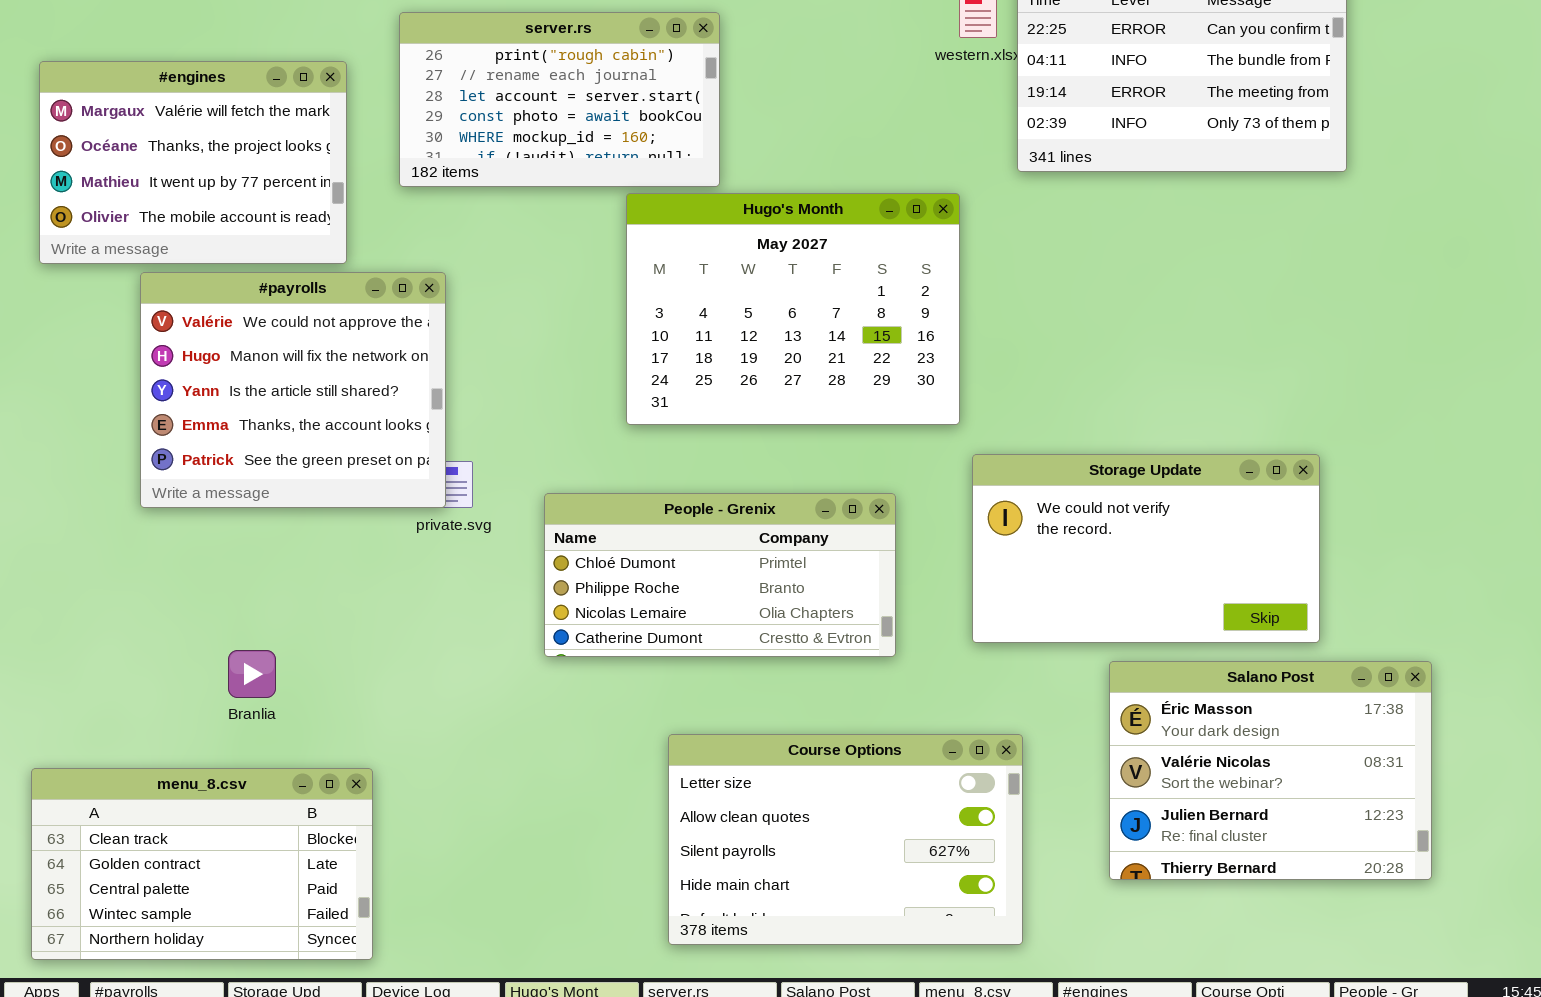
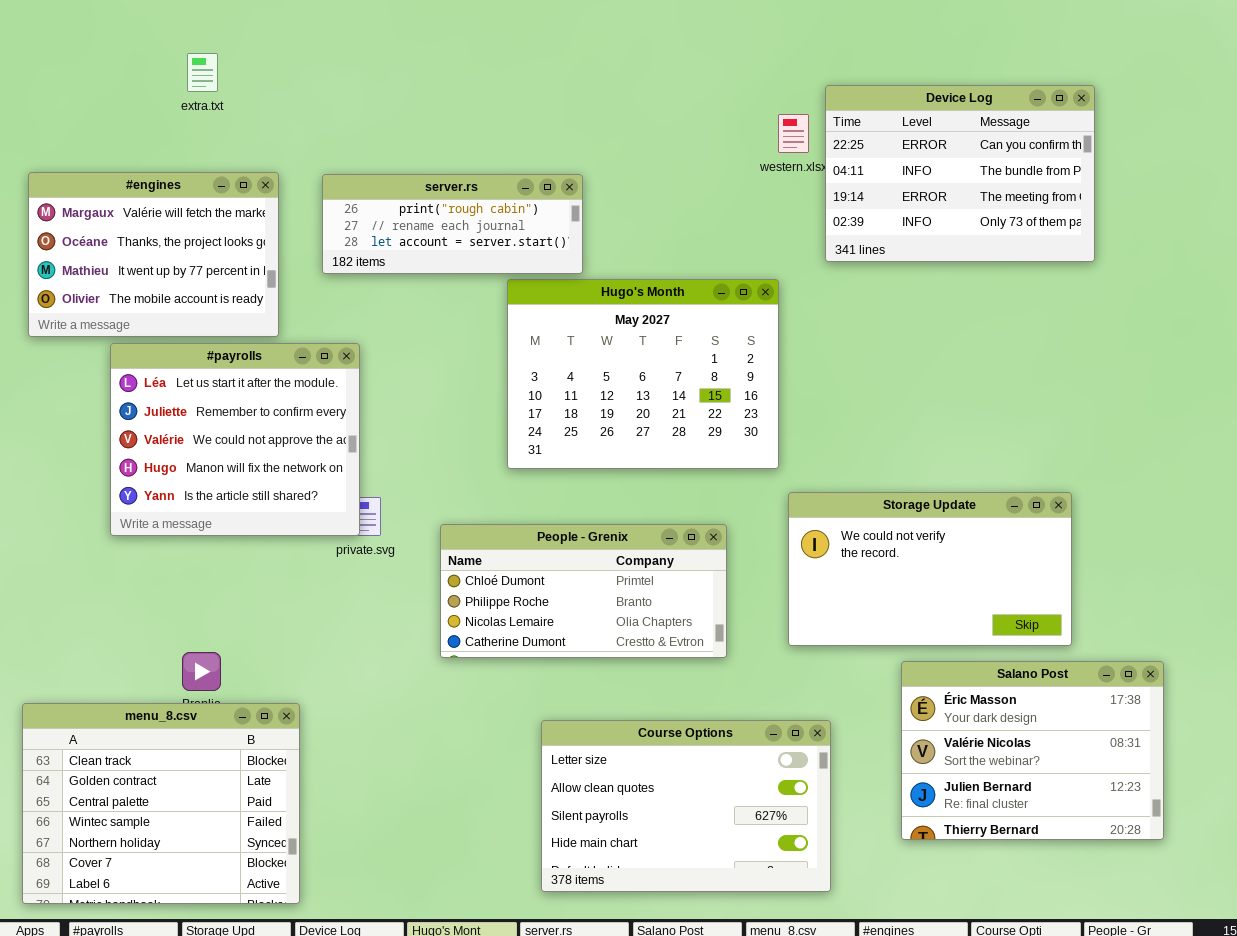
server.rs: [399,12,720,187] -> [322,174,583,274], resized
#payrolls: [140,272,446,508] -> [110,343,360,536], scrolled up 2 rows
menu_8.csv: [31,768,373,960] -> [22,703,300,904], resized

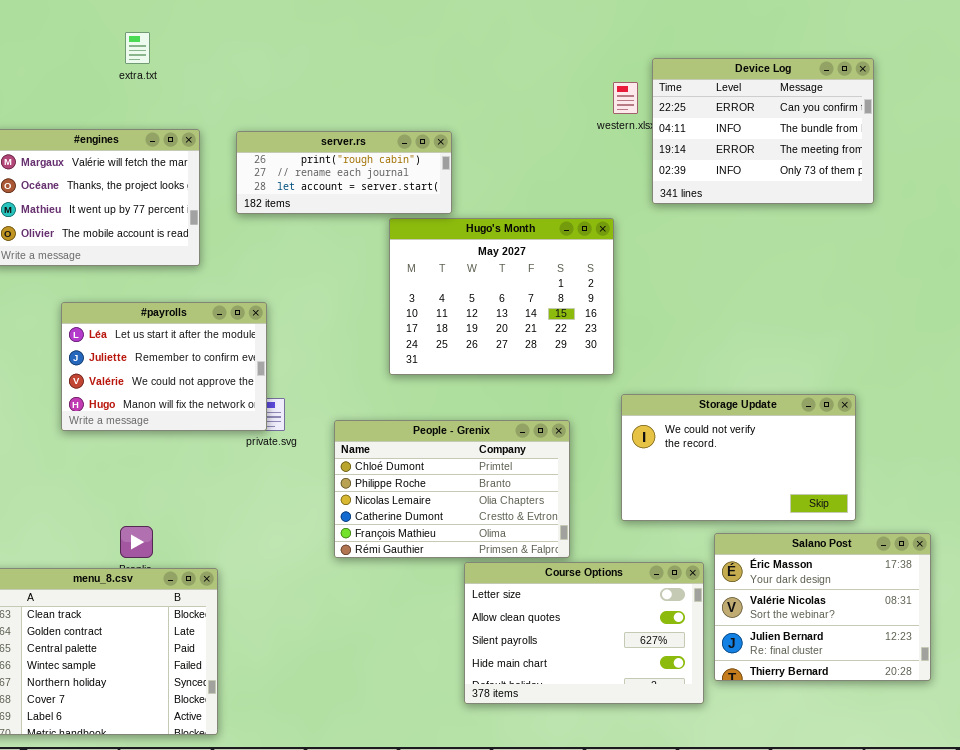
#payrolls: [110,343,360,536] -> [61,302,267,431], resized
People - Grenix: [440,524,727,658] -> [334,420,570,558], resized
Course Options: [541,720,831,892] -> [464,562,704,704], moved

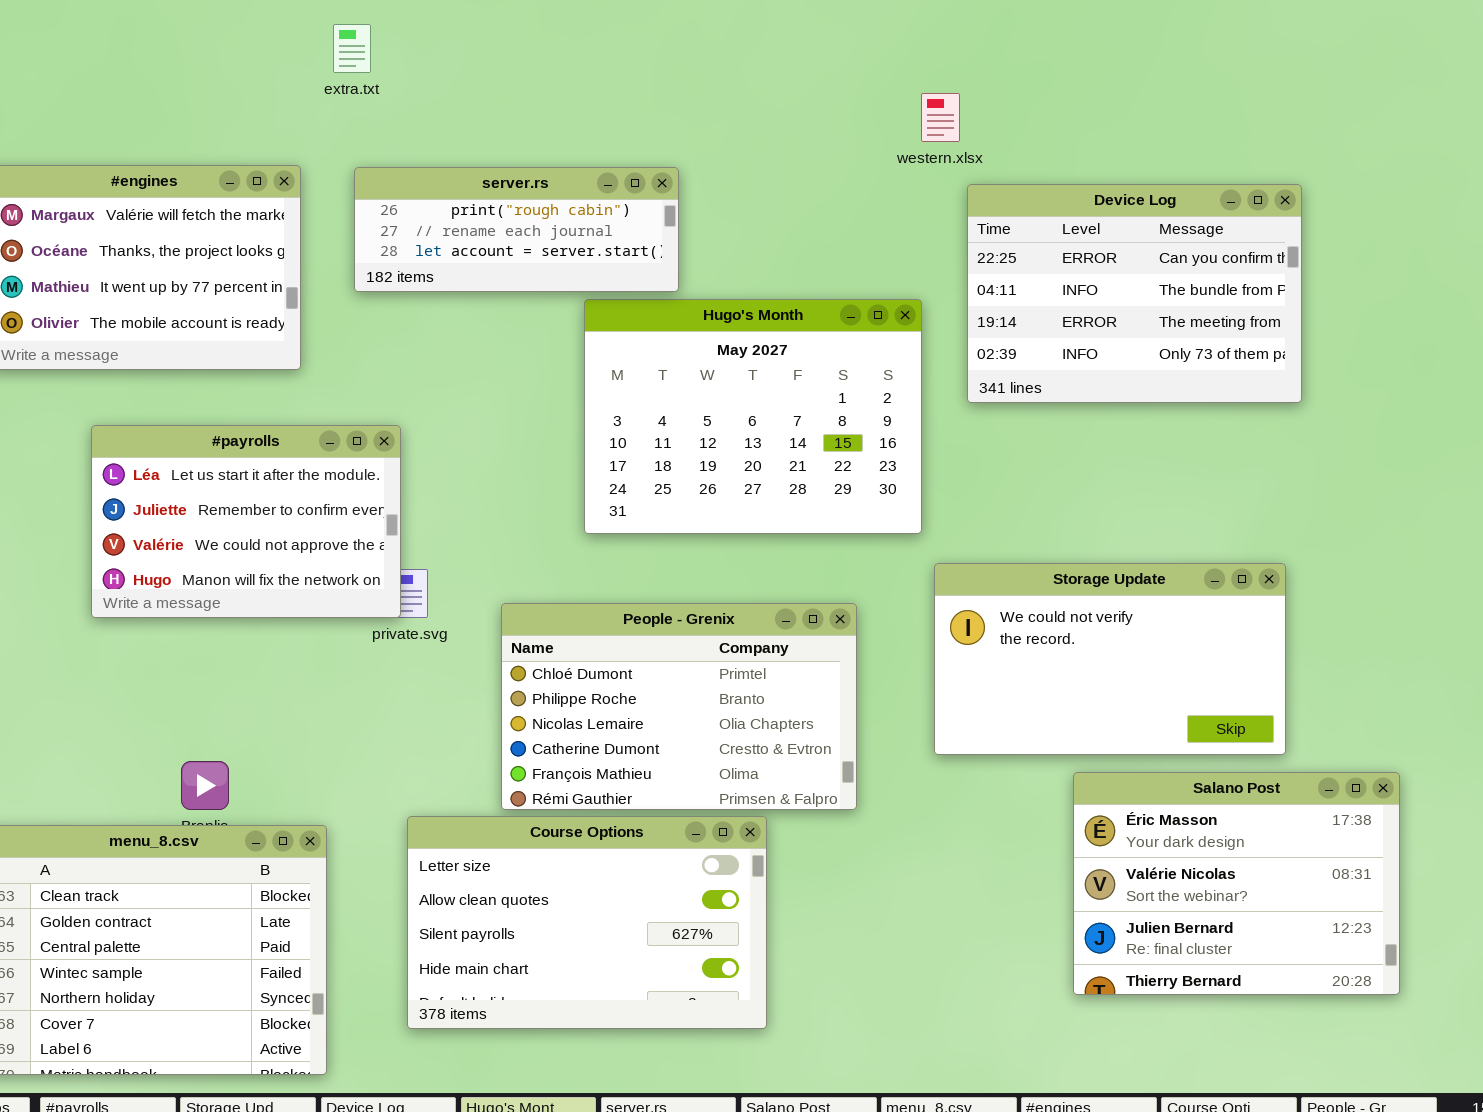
extra.txt: [125,32,150,64] -> [333,24,371,73], moved
Device Log: [652,58,874,204] -> [967,184,1302,403], moved
Course Options: [464,562,704,704] -> [407,816,767,1029], moved

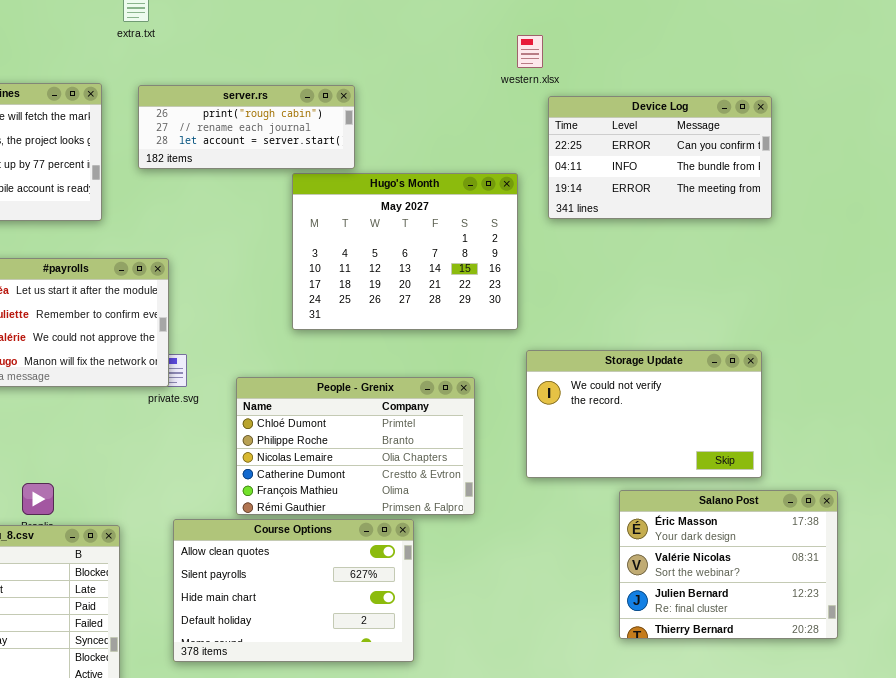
Device Log: [967,184,1302,403] -> [548,96,772,219], resized
Course Options: [407,816,767,1029] -> [173,519,414,662], scrolled down 1 row

